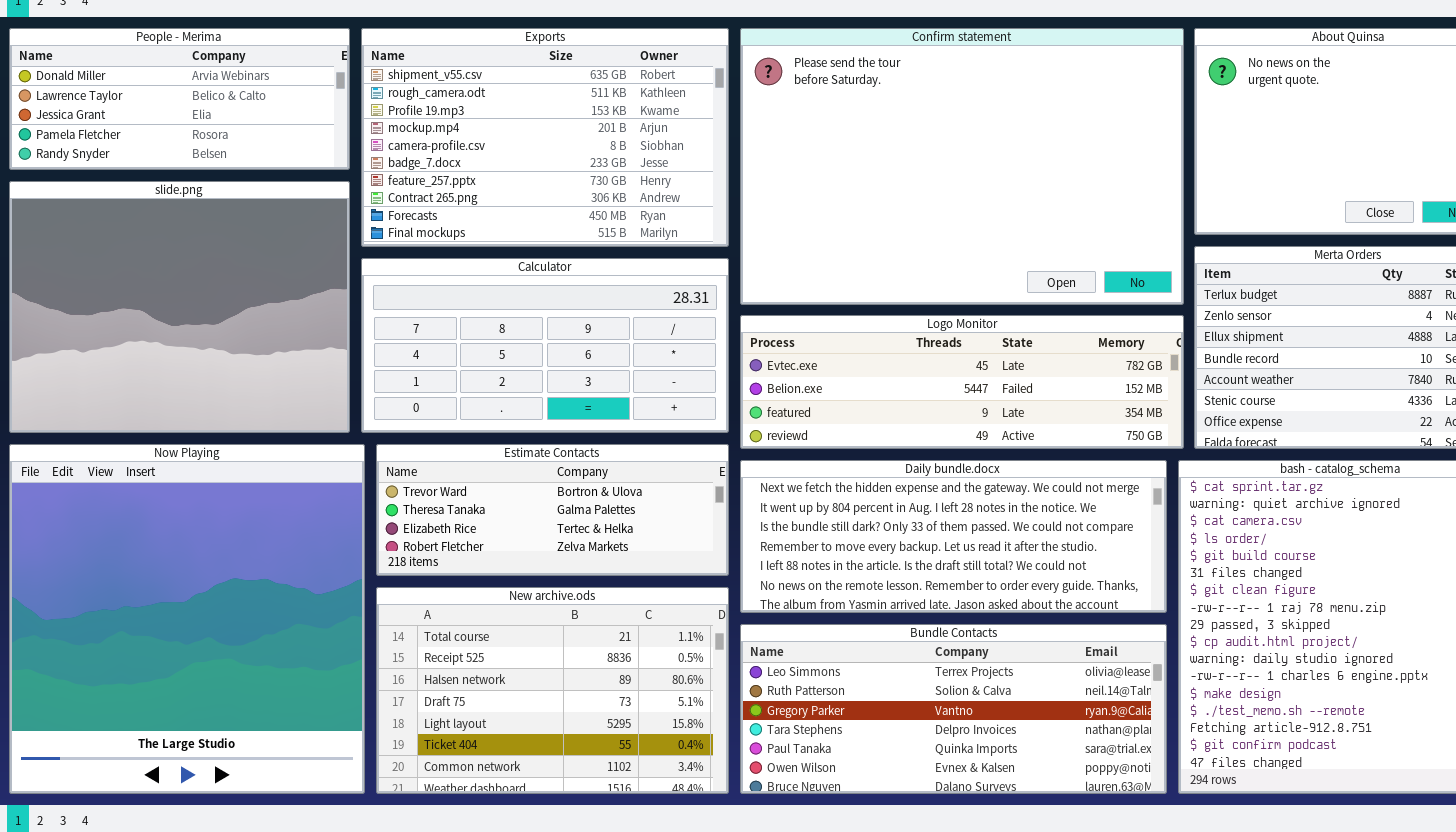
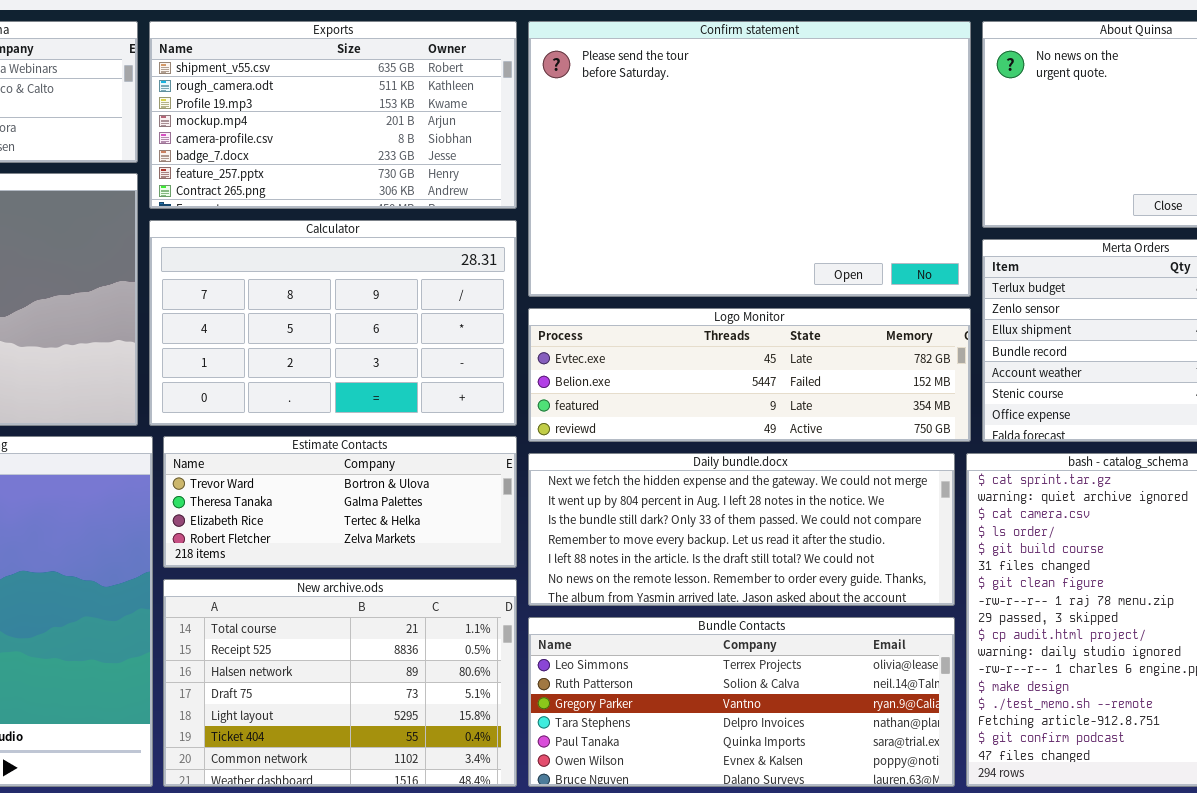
Exports: [361,28,729,247] -> [149,21,517,209], resized
Calculator: [361,258,729,433] -> [149,220,517,426], resized

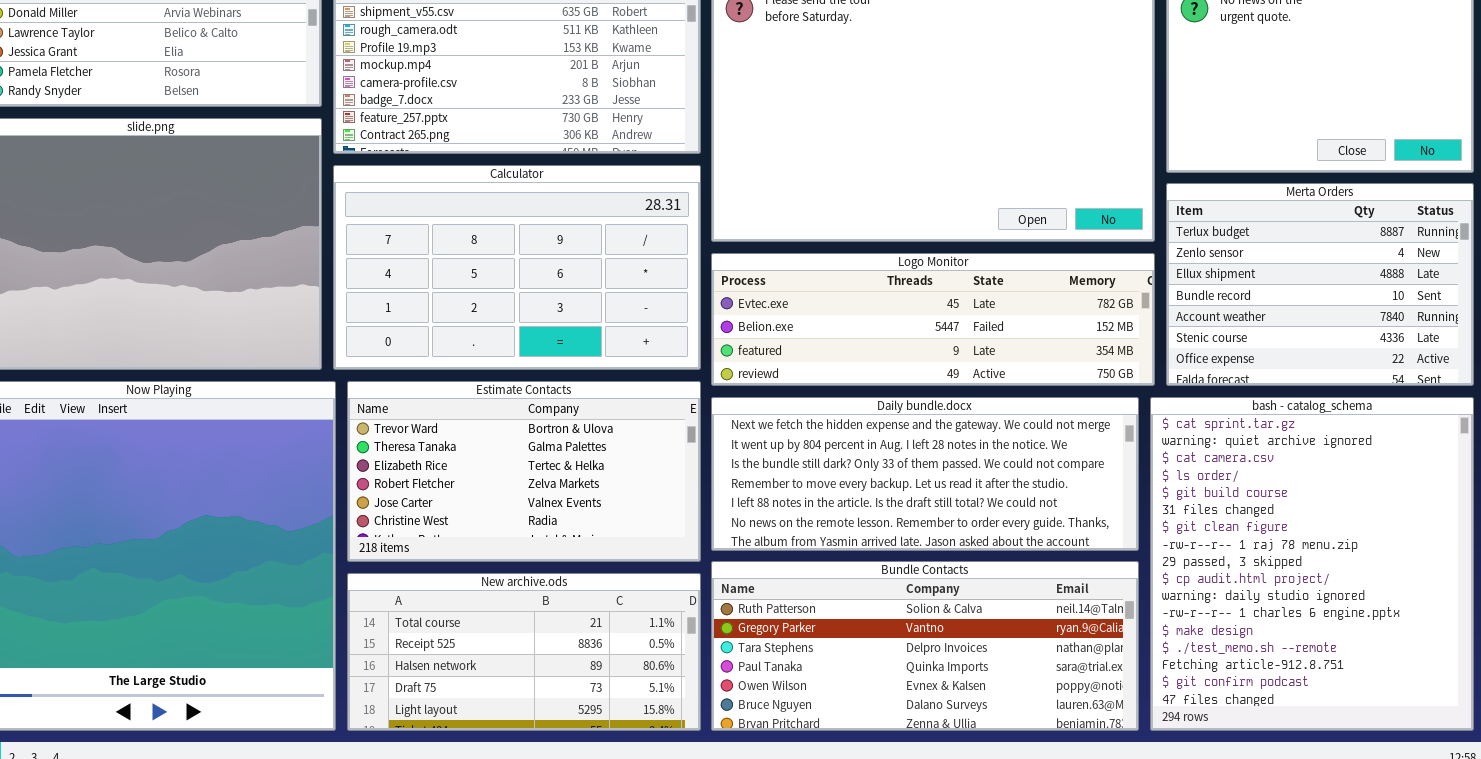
Estimate Contacts: [163,436,517,568] -> [347,381,701,562], resized
New archive.ods: [163,579,517,787] -> [347,573,701,731], resized
Bundle Contacts: [528,617,955,787] -> [711,561,1139,731], scrolled down 1 row

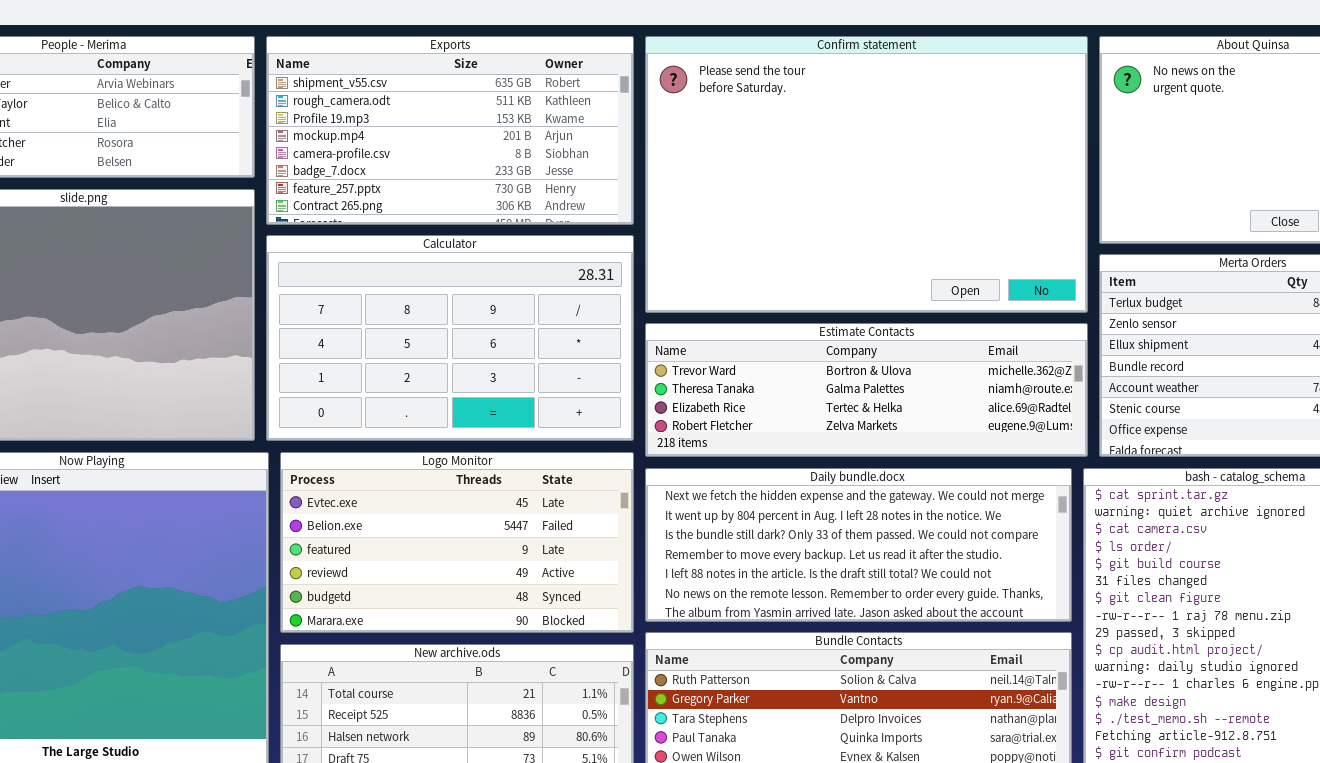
Logo Monitor: [711,253,1155,386] -> [280,452,634,633], moved, resized
Estimate Contacts: [347,381,701,562] -> [645,323,1088,457], moved, resized

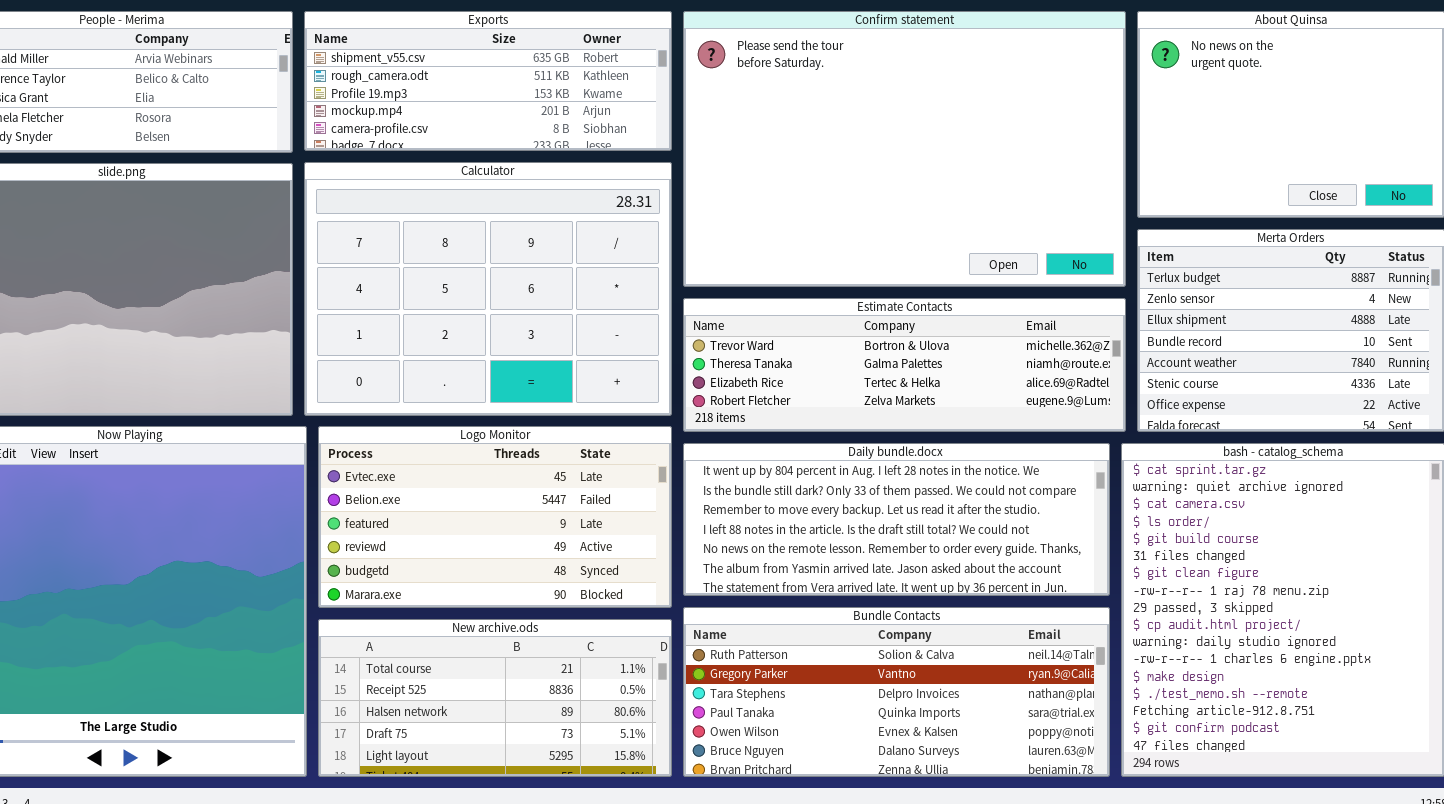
Exports: [266,36,634,225] -> [304,11,672,151], resized
Calculator: [266,235,634,441] -> [304,162,672,416], resized
Daily bundle.docx: [645,468,1072,622] -> [683,443,1110,596], scrolled down 1 row

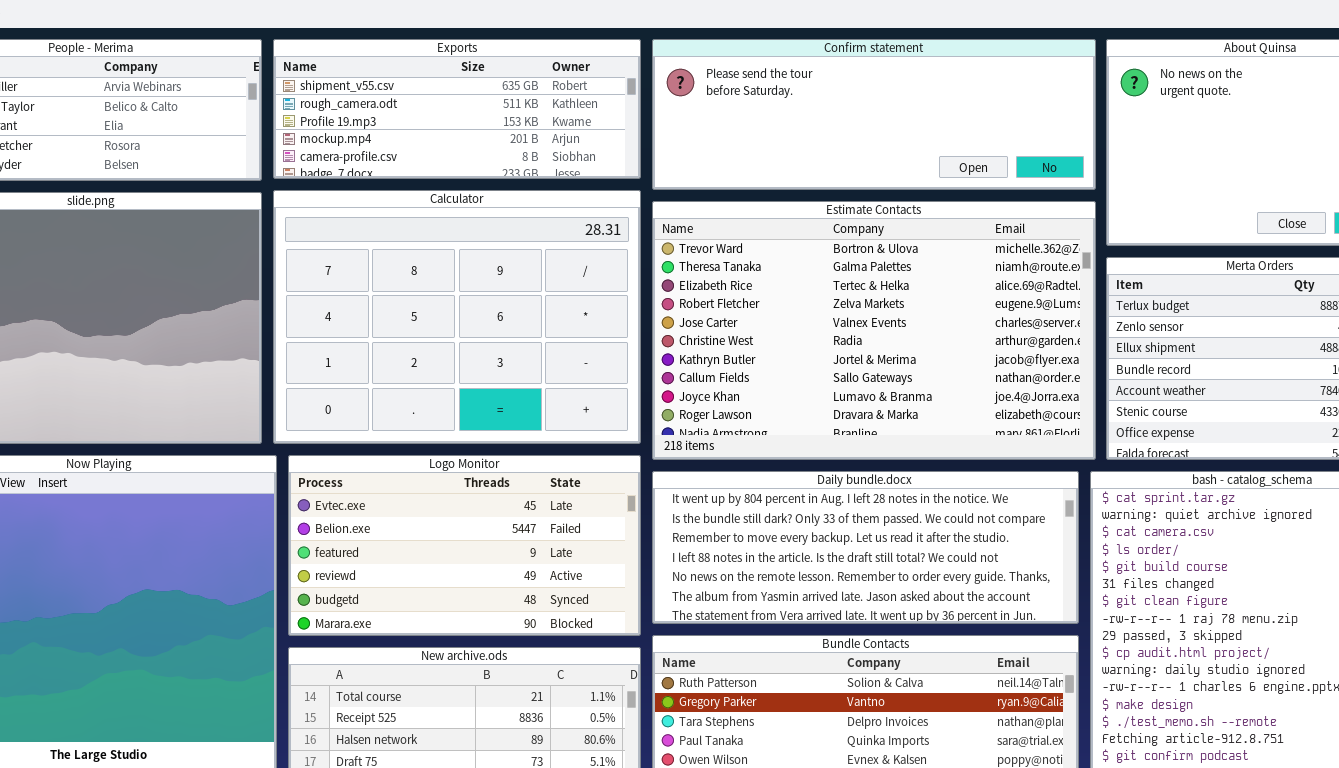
Confirm statement: [683,11,1126,287] -> [652,39,1096,190], resized
Estimate Contacts: [683,298,1126,432] -> [652,201,1096,460], resized

